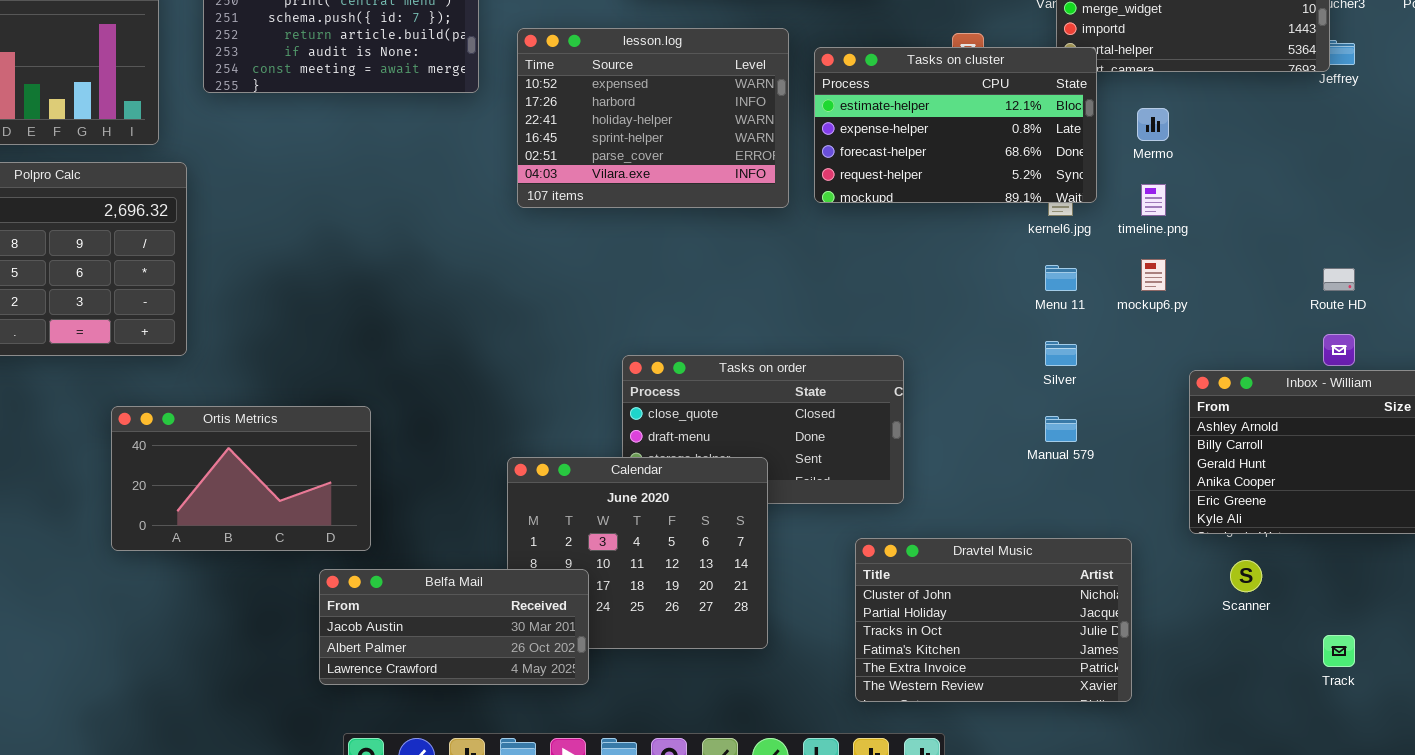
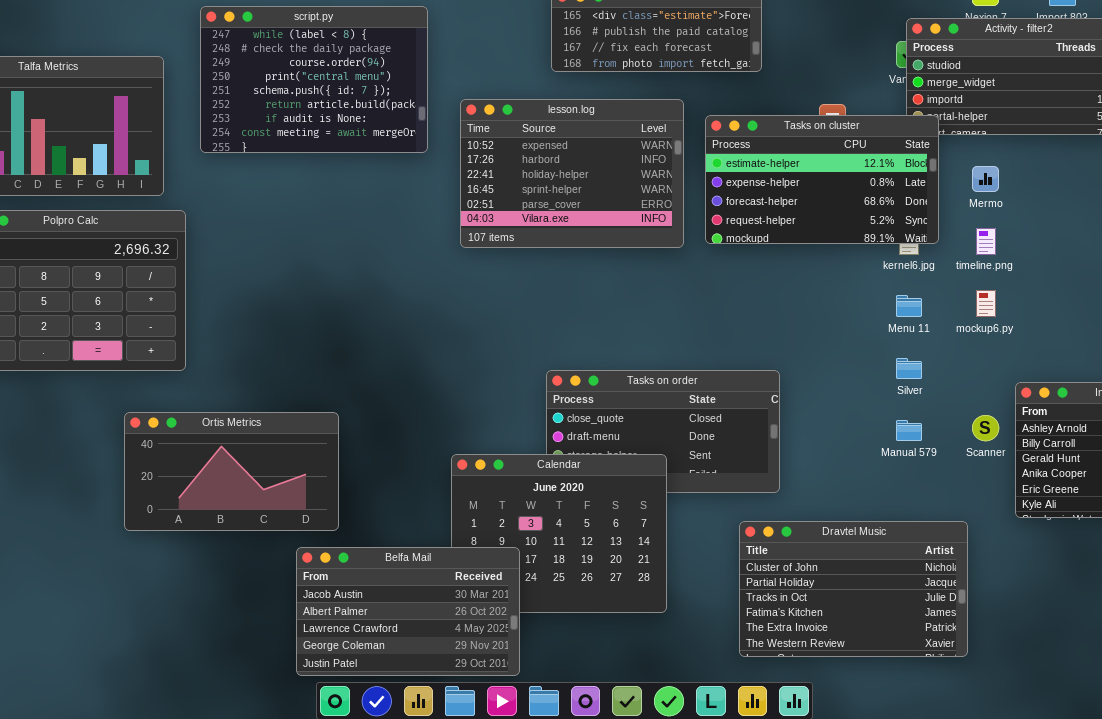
Scanner: [1230,560,1262,592] -> [972,415,999,441], moved
Belfa Mail: [319,569,589,685] -> [296,547,520,676], resized

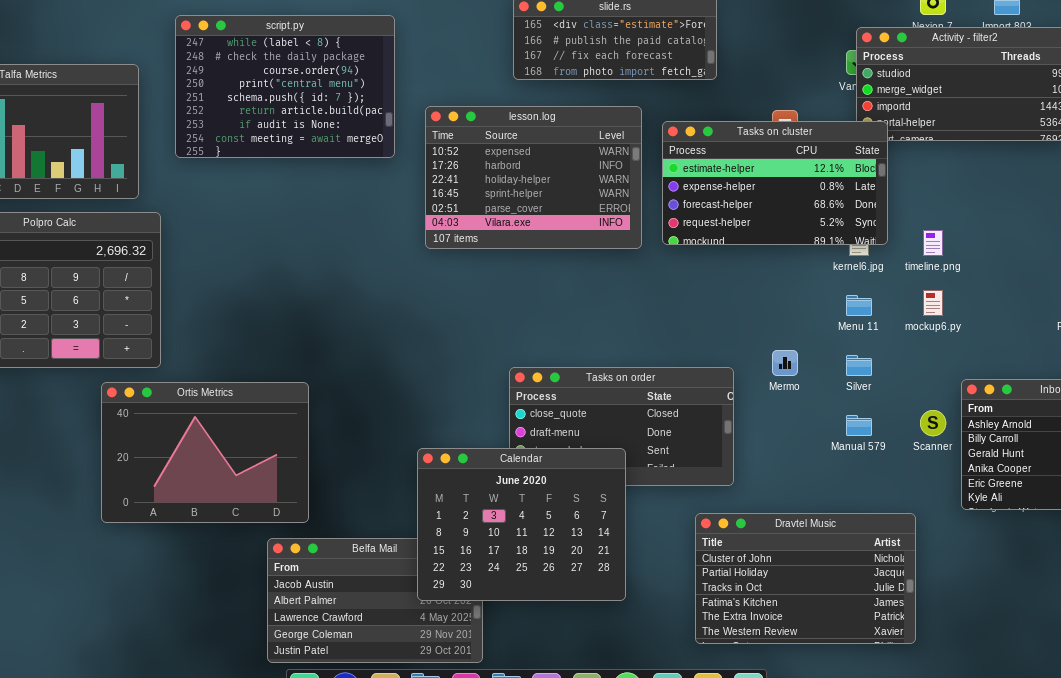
Mermo: [972,166,999,192] -> [772,350,798,376], moved
Ortis Metrics: [124,412,339,531] -> [101,382,309,523], resized
Calendar: [451,454,667,613] -> [417,448,626,601], raised

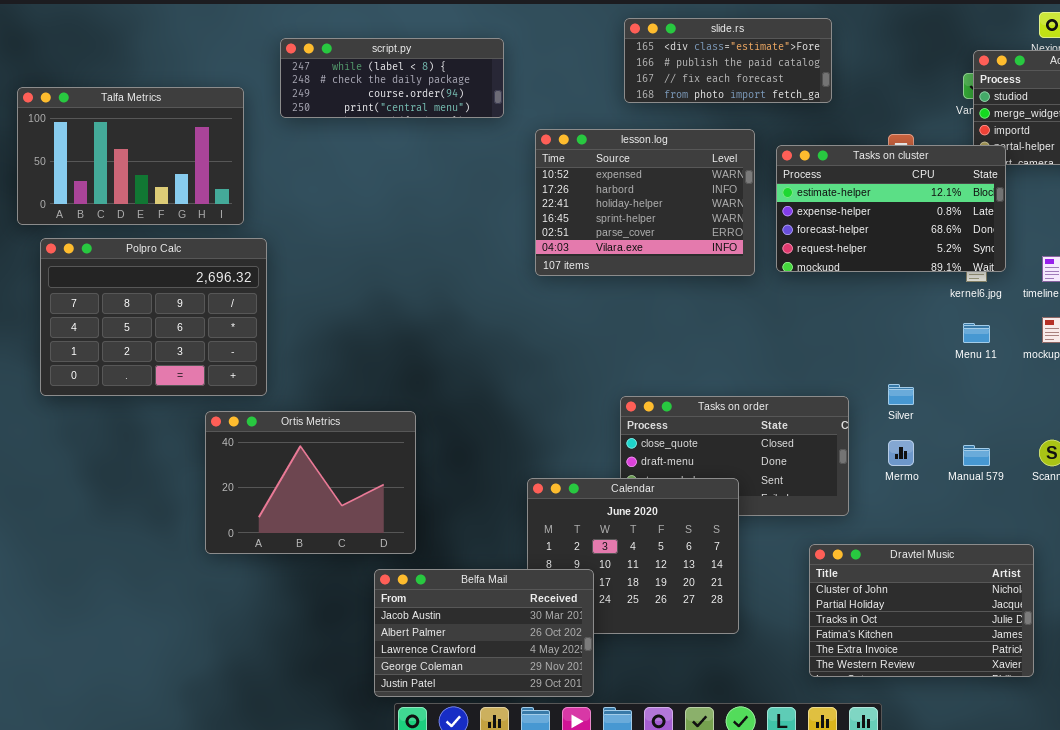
script.py: [175,15,395,158] -> [280,38,504,118], resized
Mermo: [772,350,798,376] -> [888,440,914,466], moved
Silver: [846,355,872,376] -> [888,384,914,405], moved
Belfa Mail: [267,538,483,663] -> [374,569,594,697], raised

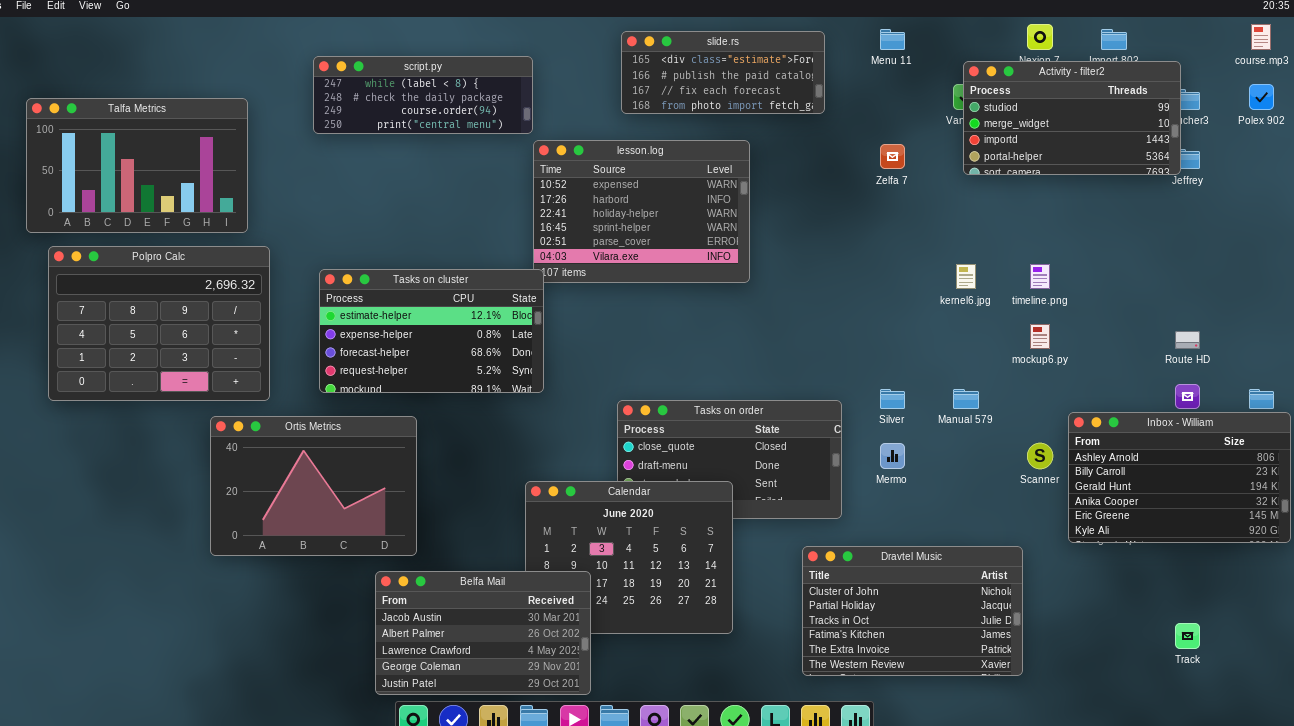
script.py: [280,38,504,118] -> [313,56,533,134], moved
Tasks on cluster: [776,145,1006,272] -> [319,269,544,393], moved
Menu 11: [963,323,990,343] -> [880,29,905,50], moved
Manual 579: [963,445,990,466] -> [953,389,979,409], moved

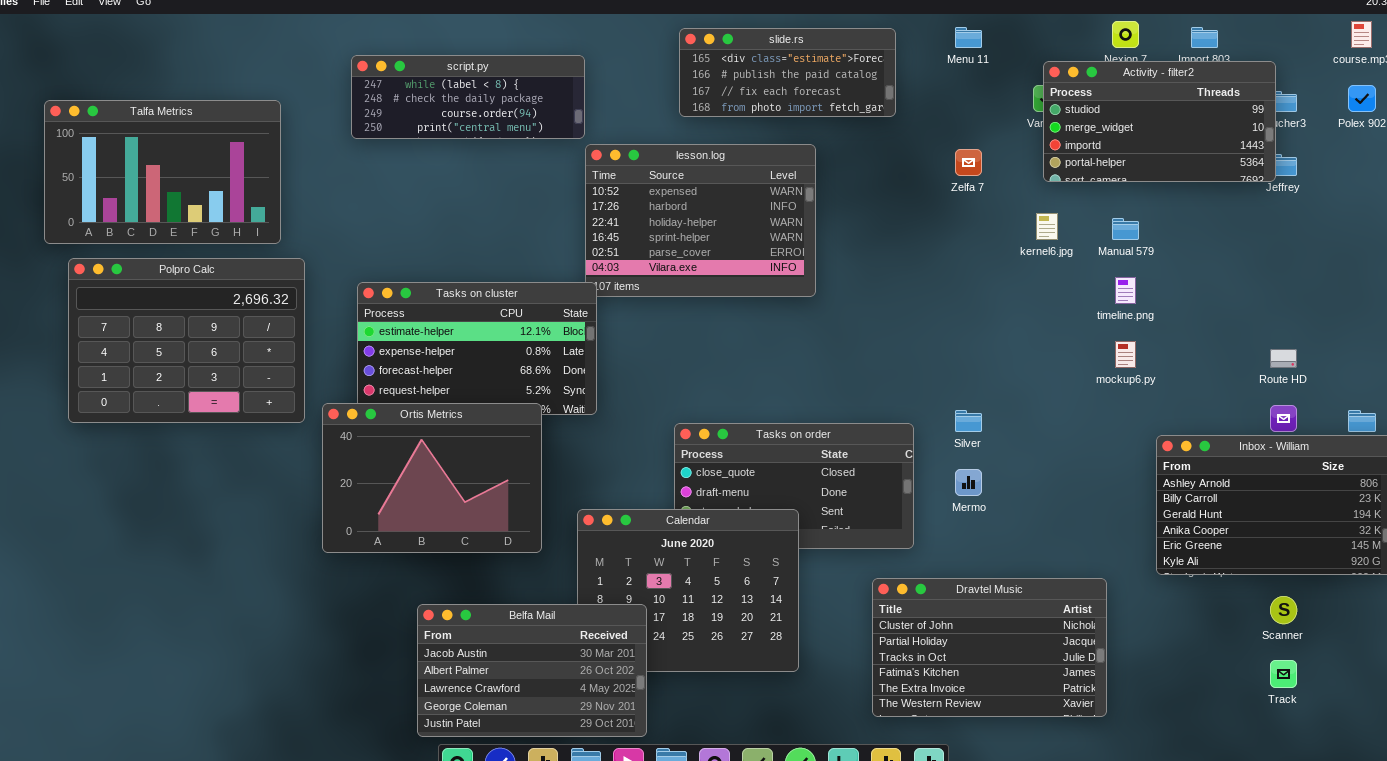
kernel6.jpg: [956,264,976,289] -> [1036,213,1058,240], moved
Manual 579: [953,389,979,409] -> [1112,218,1139,240], moved
Ortis Metrics: [210,416,417,556] -> [322,403,542,553], moved
Scanner: [1027,443,1053,469] -> [1270,596,1297,624], moved

